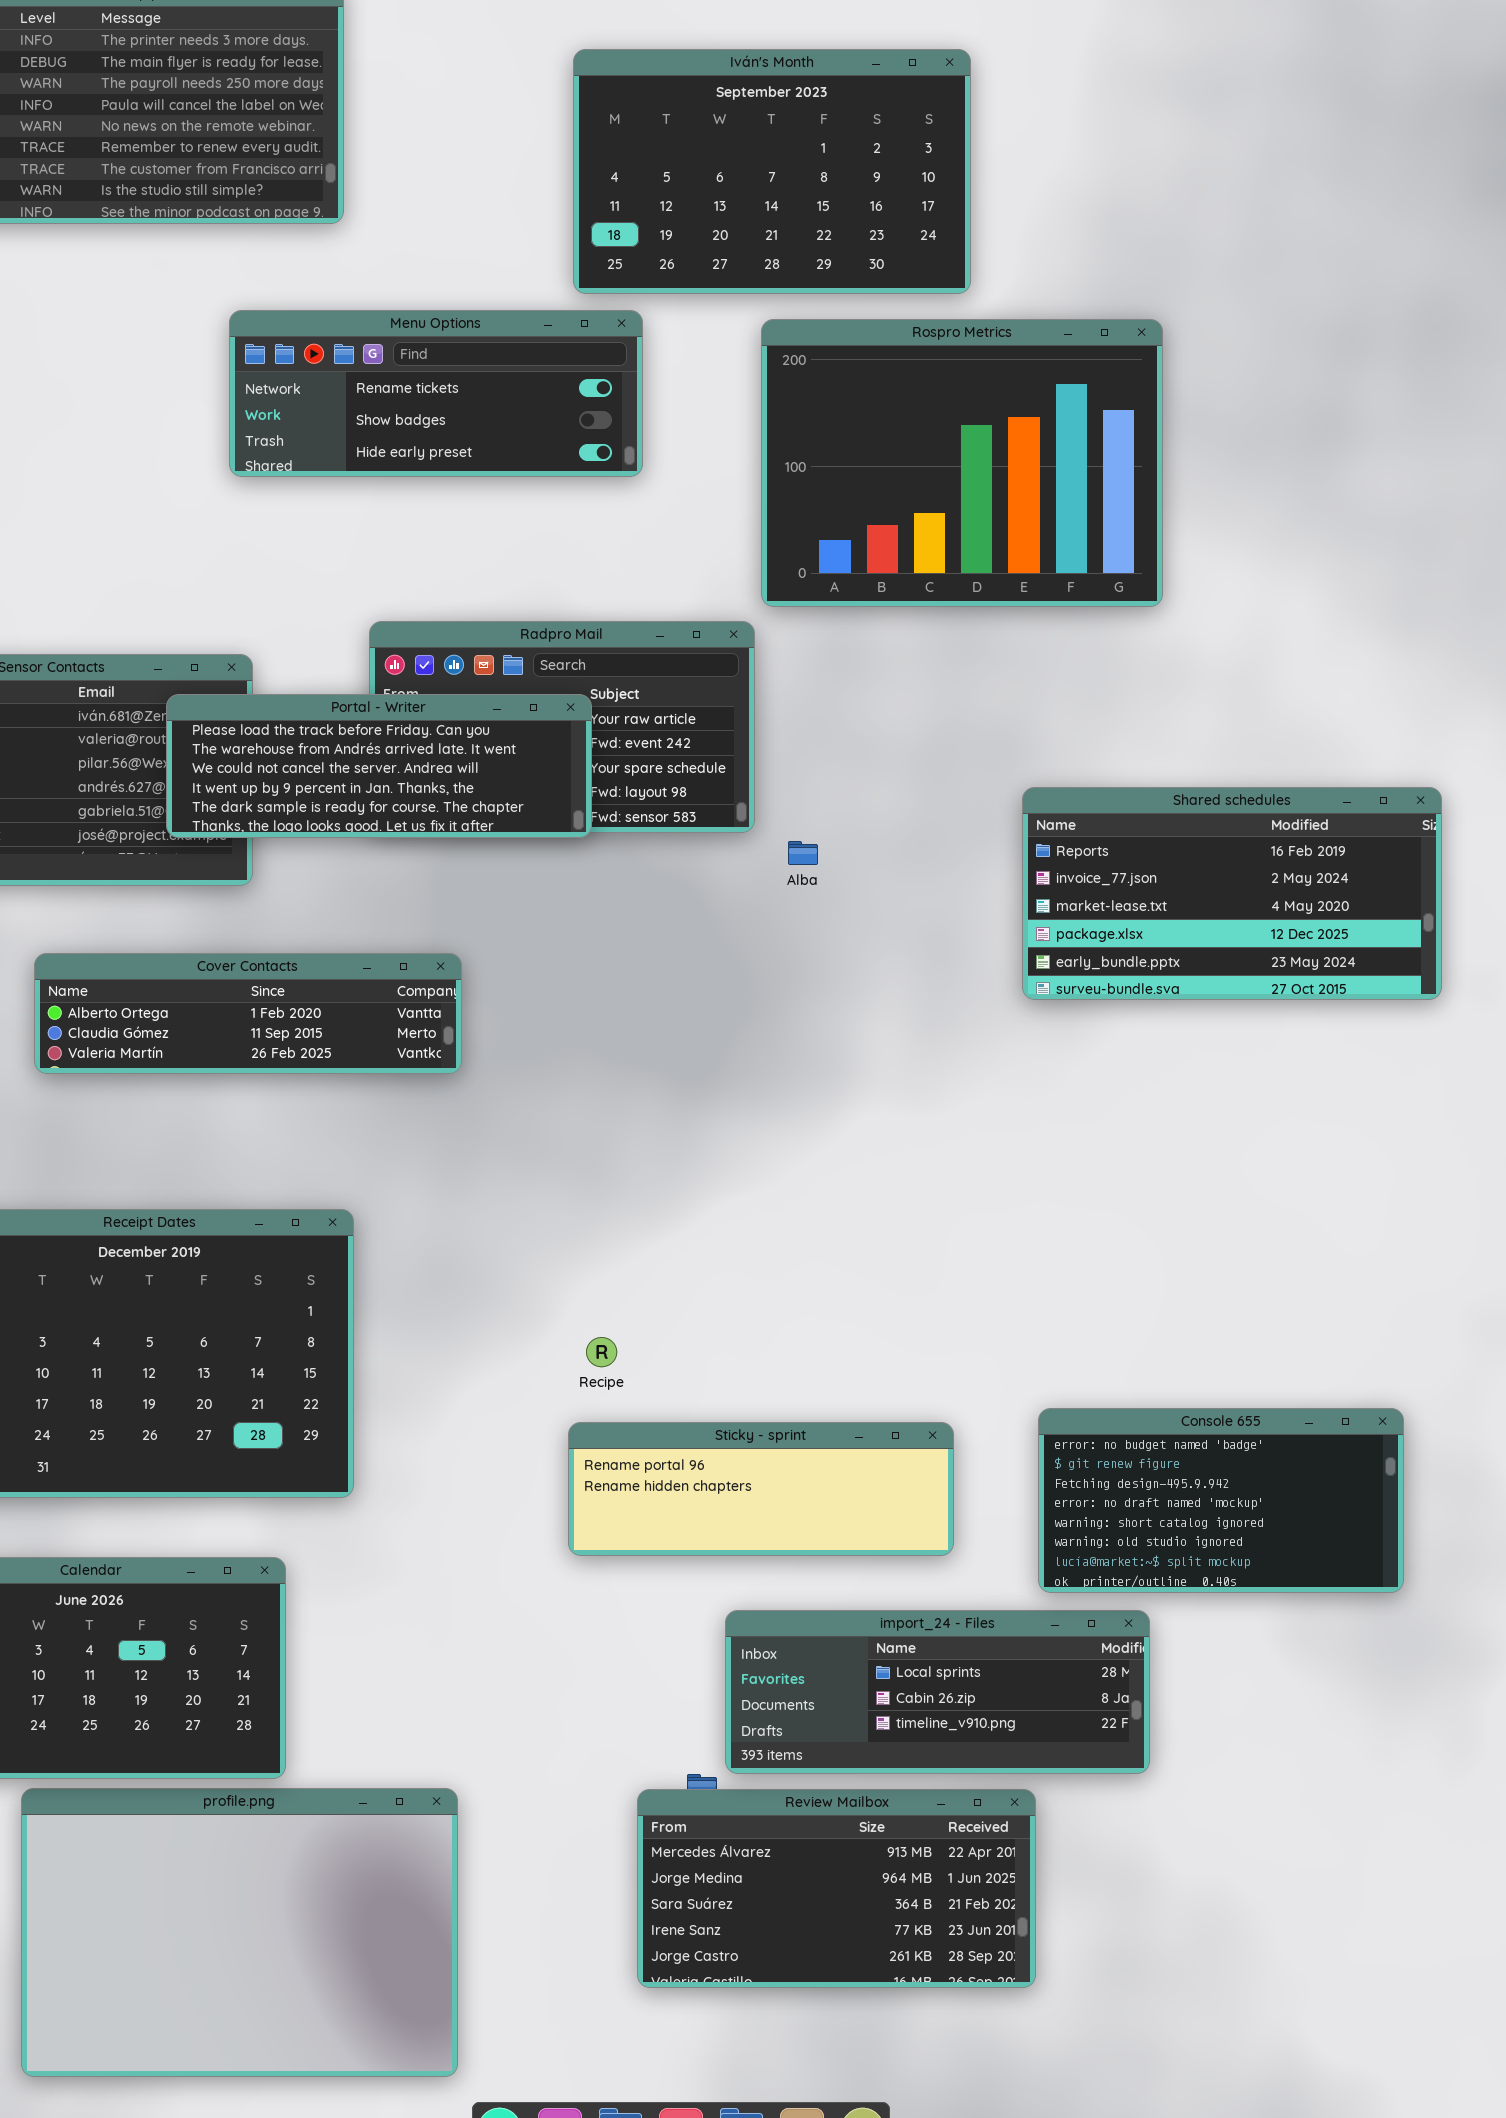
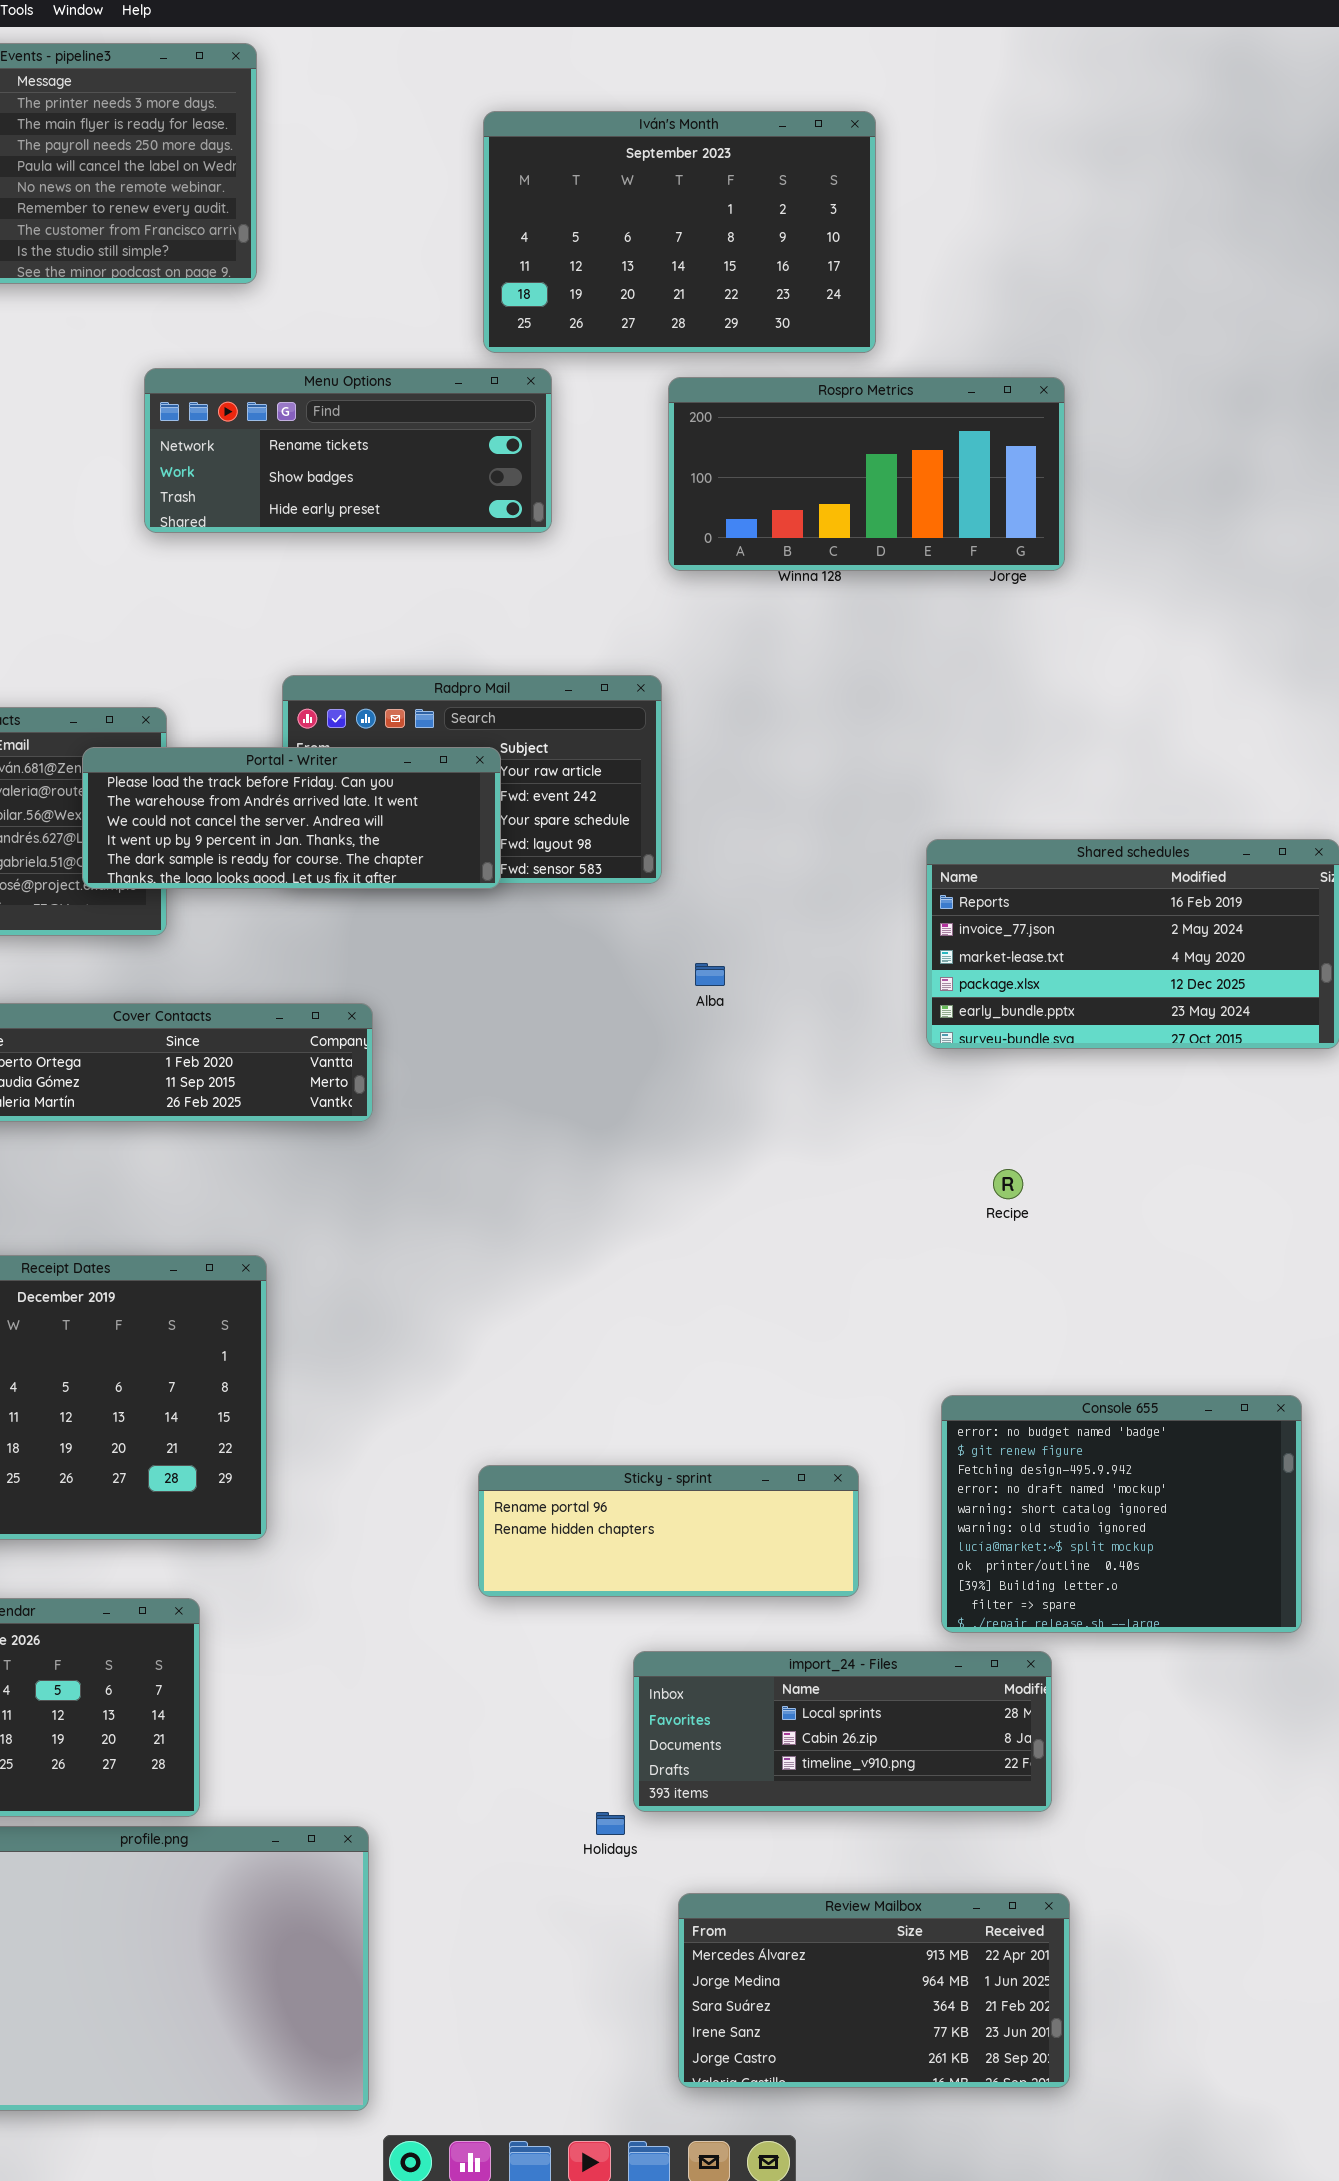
Rospro Metrics: [761,319,1163,607] -> [668,377,1065,571], resized
Alba: [788,841,818,865] -> [695,963,725,986], moved
Recipe: [586,1337,617,1367] -> [993,1169,1023,1199], moved
Console 655: [1038,1408,1404,1593] -> [941,1395,1302,1633], resized
Review Mailbox: [637,1789,1036,1988] -> [678,1893,1070,2088], moved

